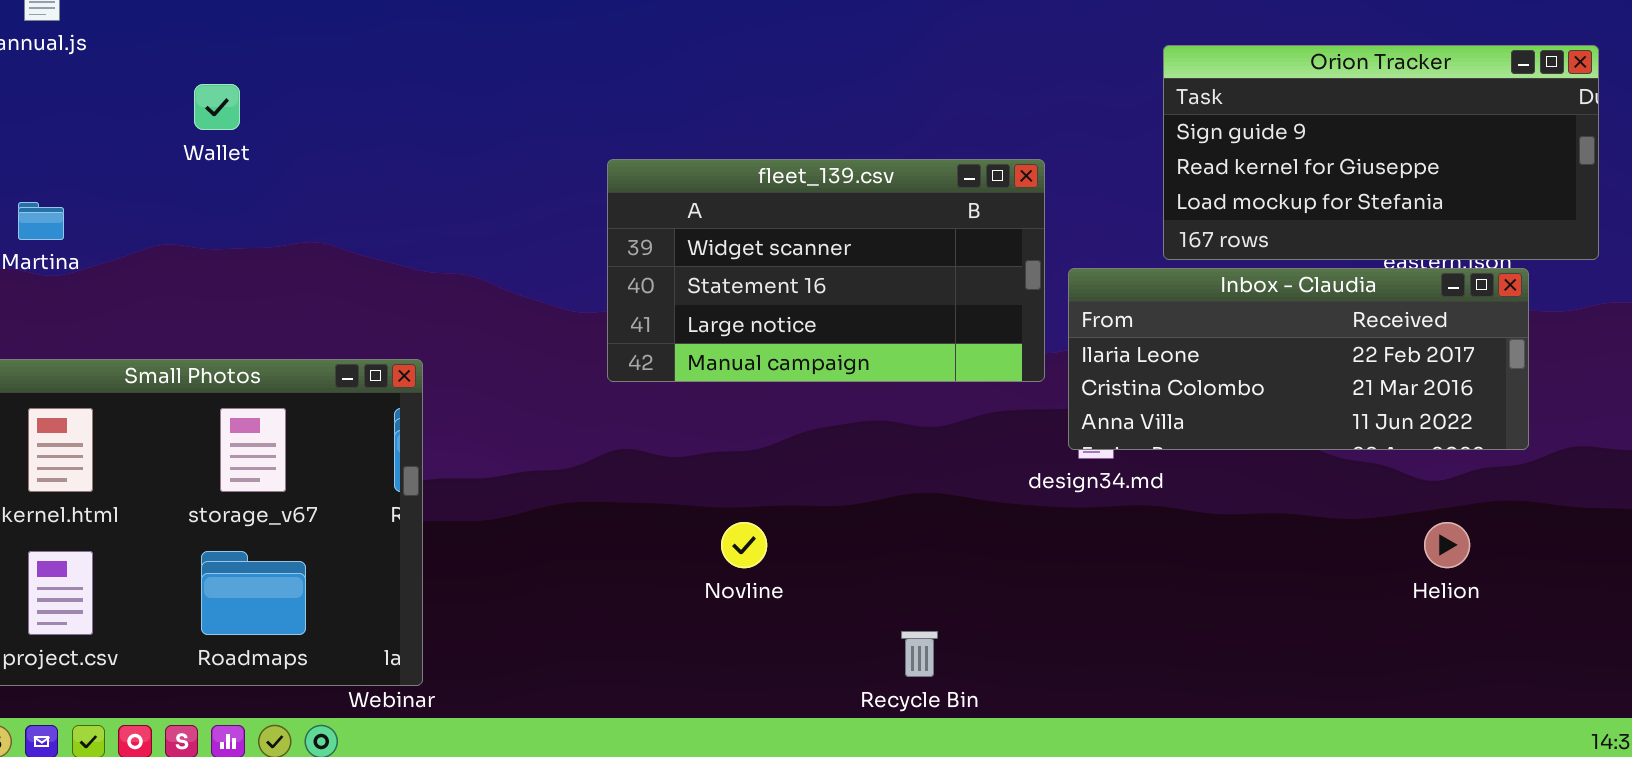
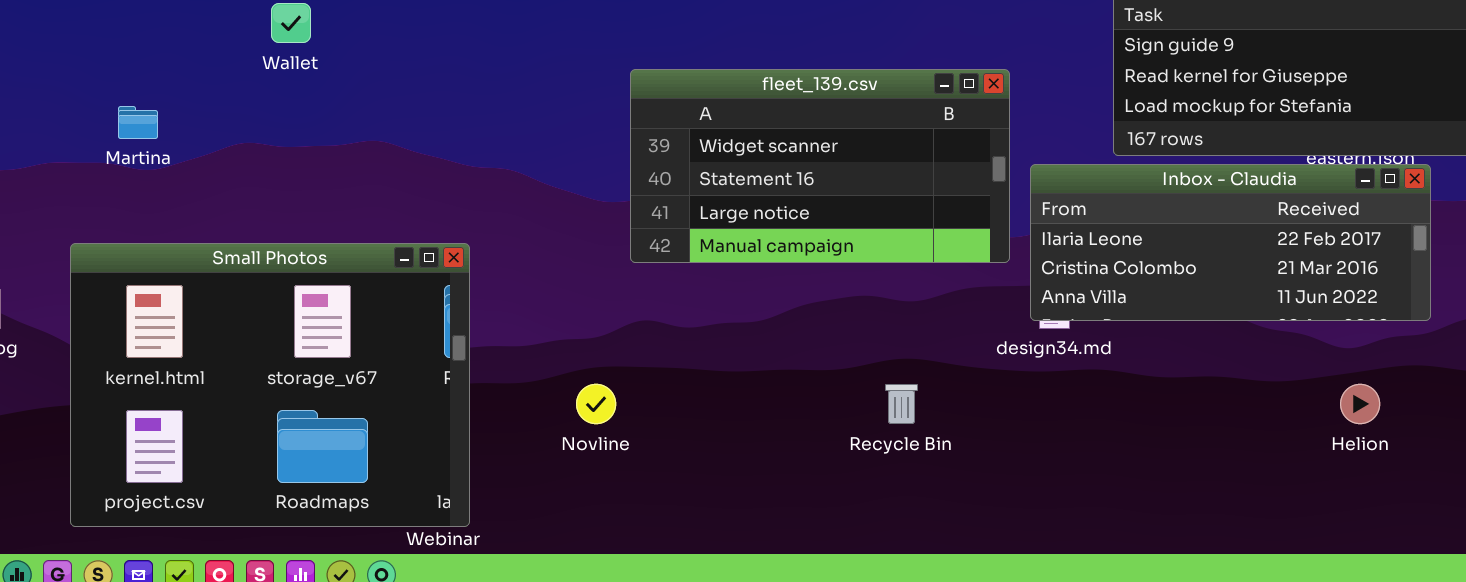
Novline: [721,522,767,568] -> [576,384,616,424], moved
Recycle Bin: [901,631,938,677] -> [885,384,918,424], moved

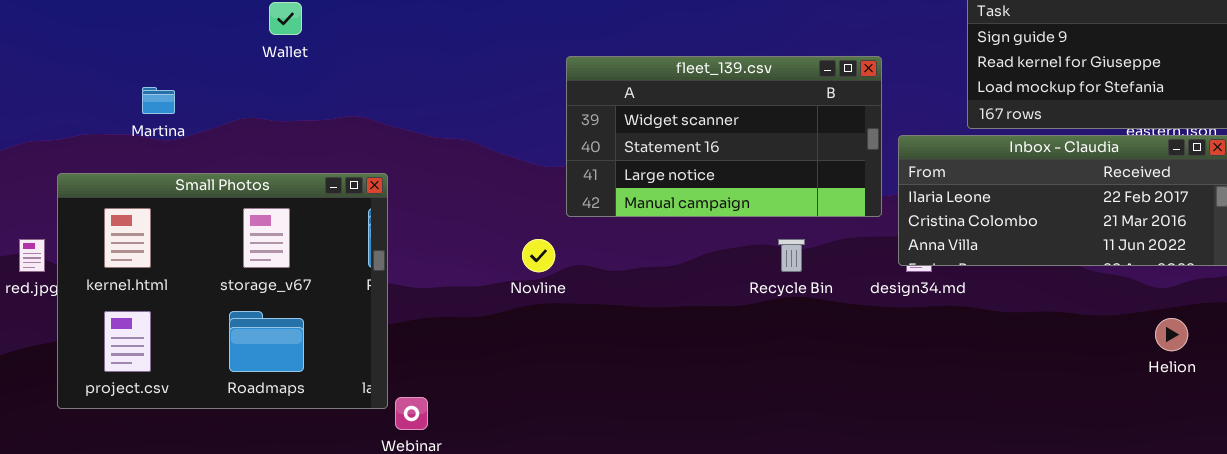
Small Photos: [70,243,470,527] -> [57,173,388,409], moved
Novline: [576,384,616,424] -> [522,239,555,272], moved
Recycle Bin: [885,384,918,424] -> [778,239,805,272], moved

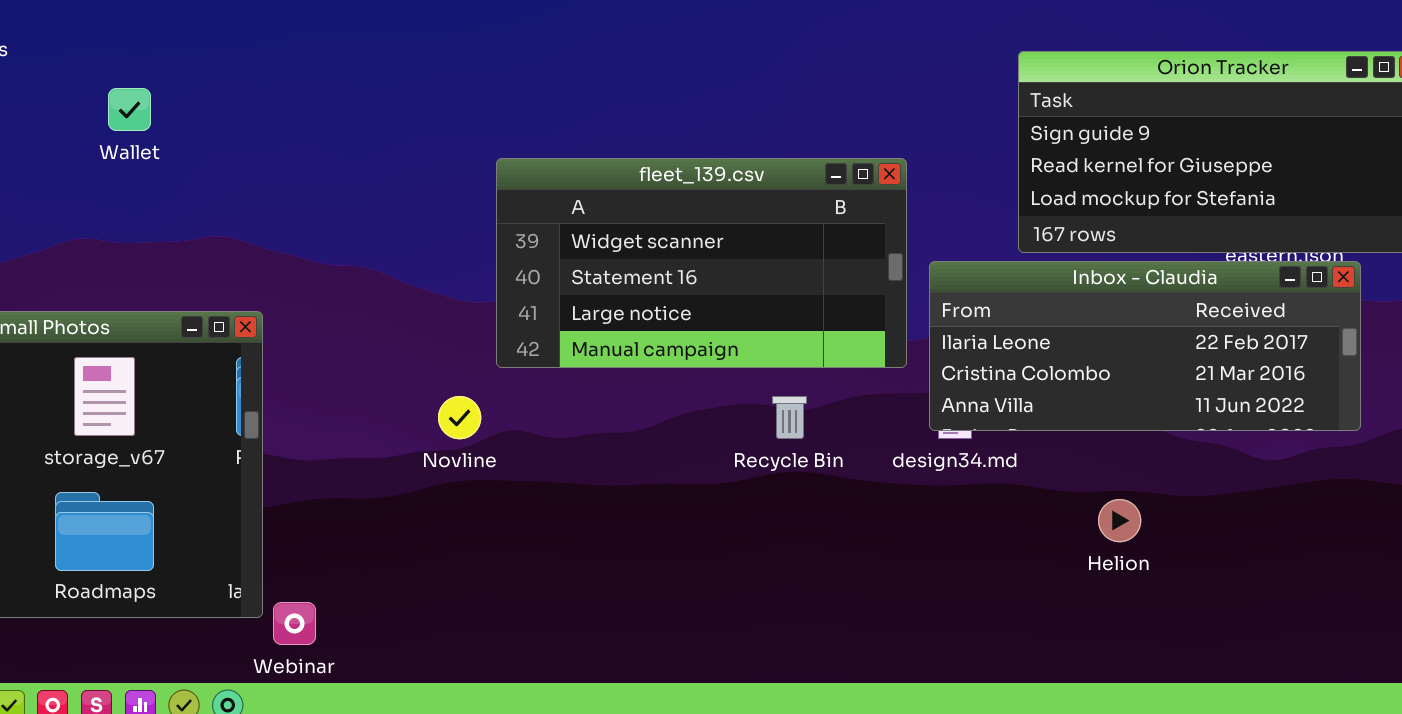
Helion: [1155,318,1188,351] -> [1098,499,1141,542], moved

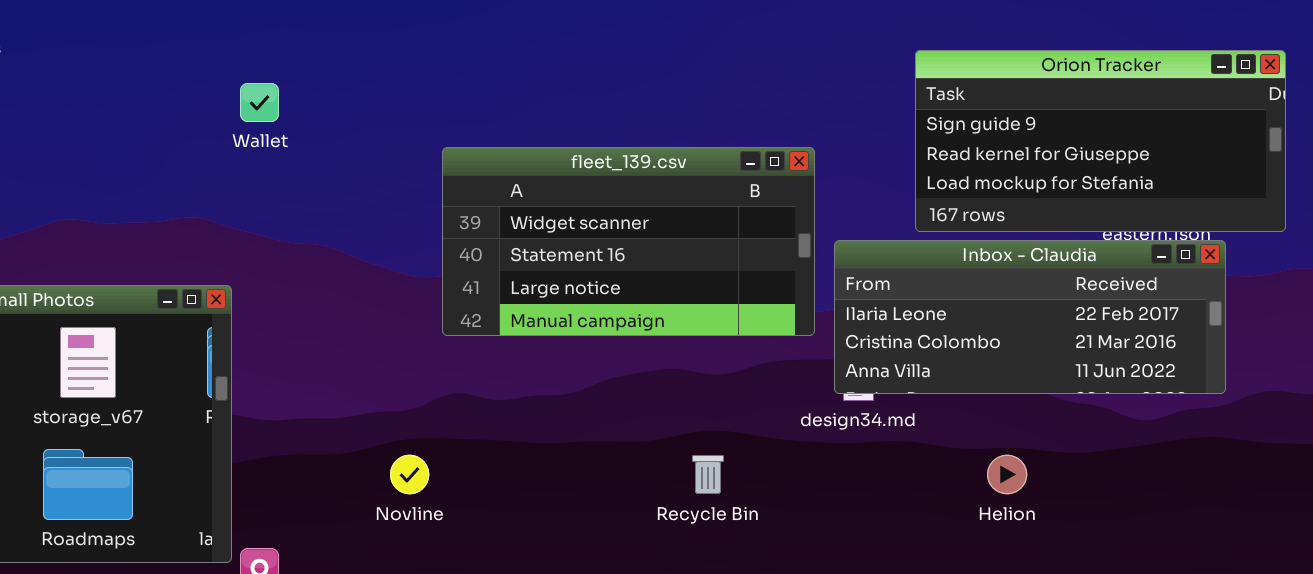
Wallet: [108,88,151,131] -> [240,83,279,122], moved
Novline: [438,396,481,439] -> [390,455,429,494], moved
Recycle Bin: [772,396,807,439] -> [692,455,724,494], moved

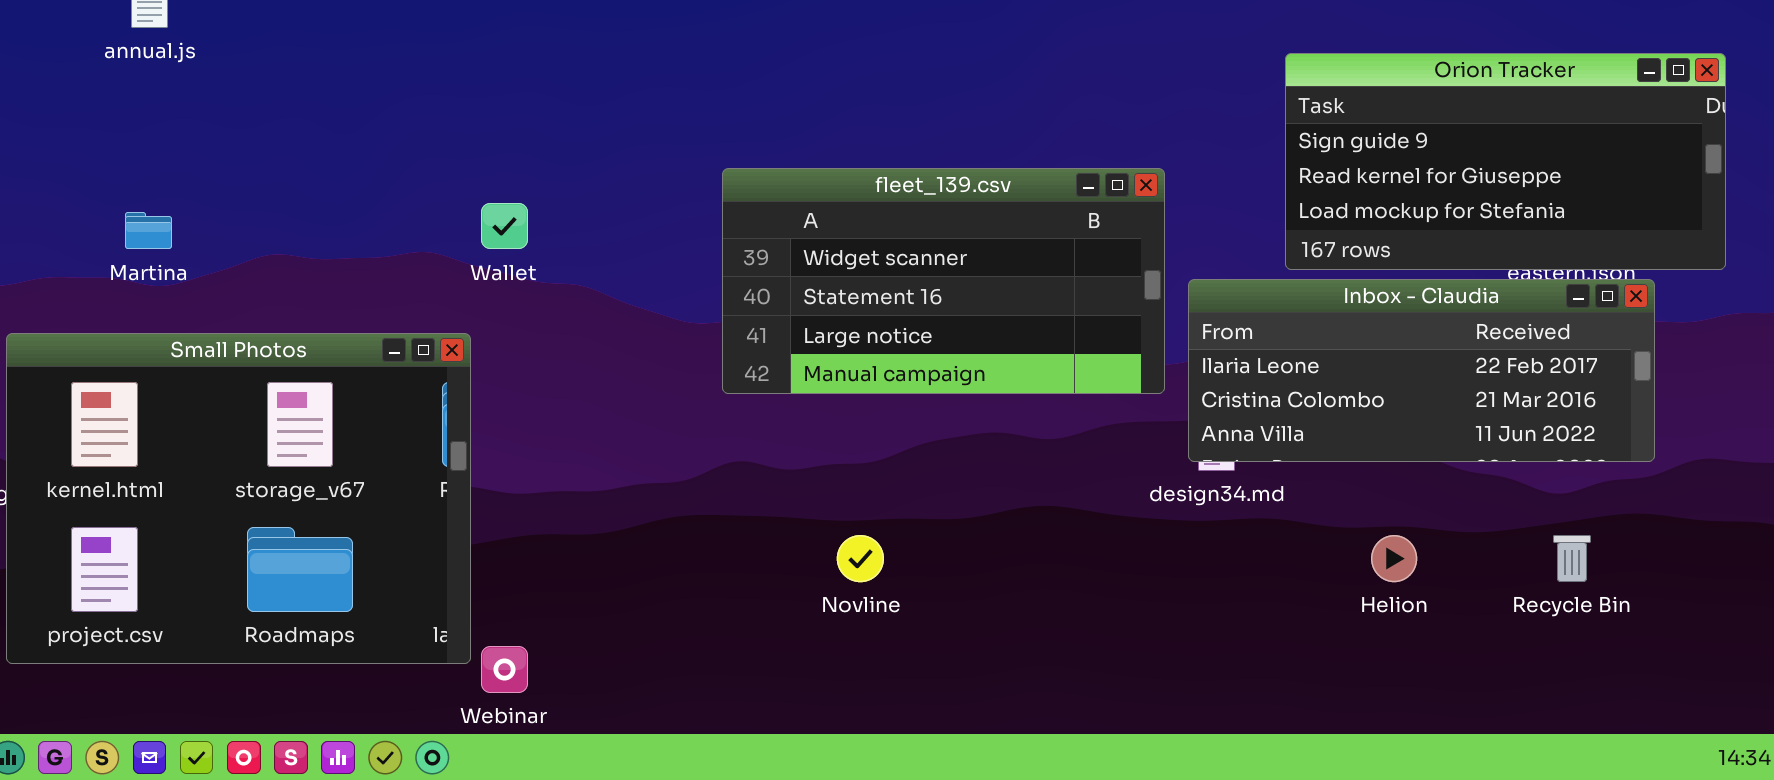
Wallet: [240,83,279,122] -> [481,203,528,249], moved
Novline: [390,455,429,494] -> [837,535,884,582], moved
Recycle Bin: [692,455,724,494] -> [1553,535,1591,582], moved

